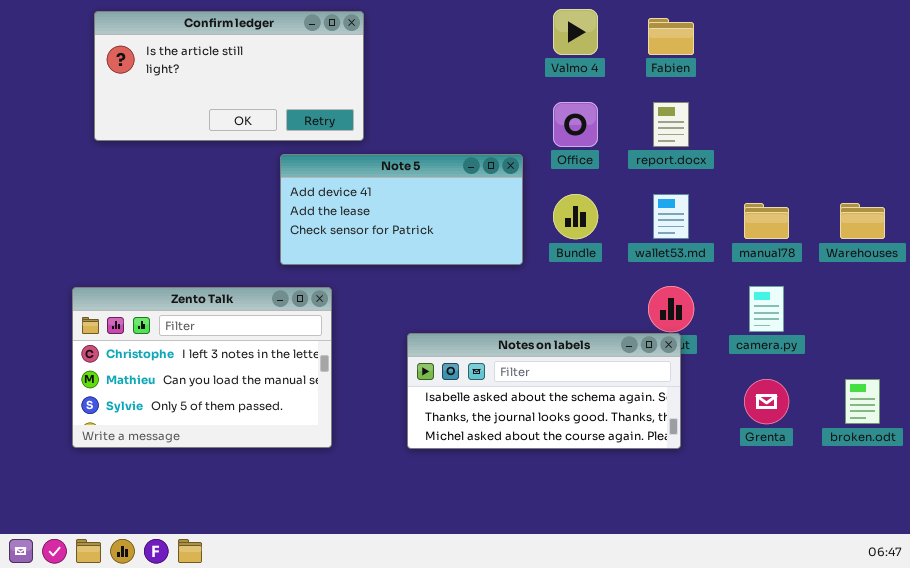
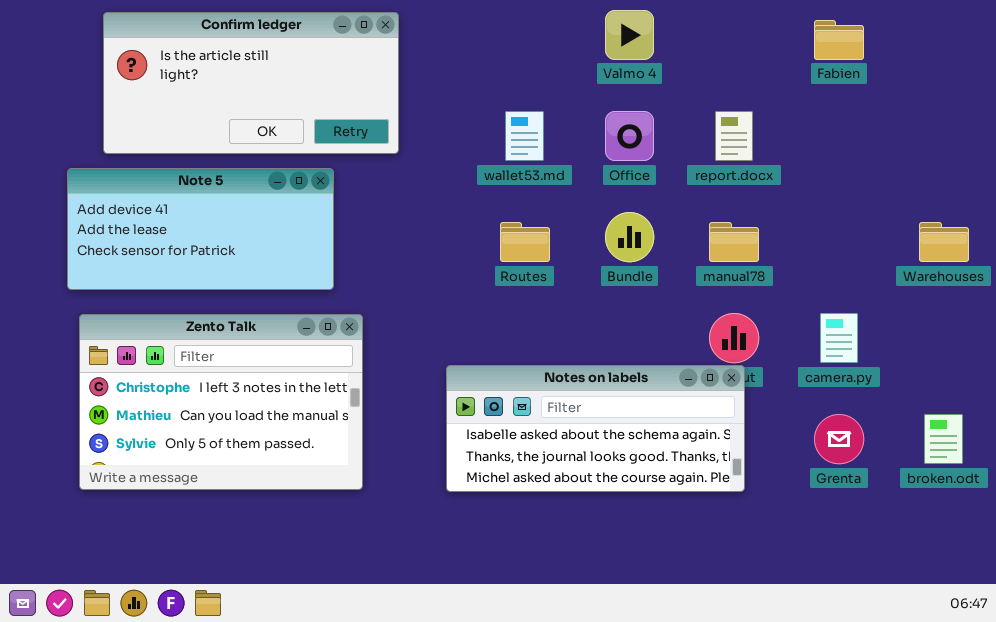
Fabien: [648,18,694,55] -> [814,20,864,60], moved
Note 5: [280,154,523,265] -> [67,168,334,290], moved
wallet53.md: [653,194,689,239] -> [505,111,544,161], moved
manual78: [744,203,789,239] -> [709,222,759,262], moved

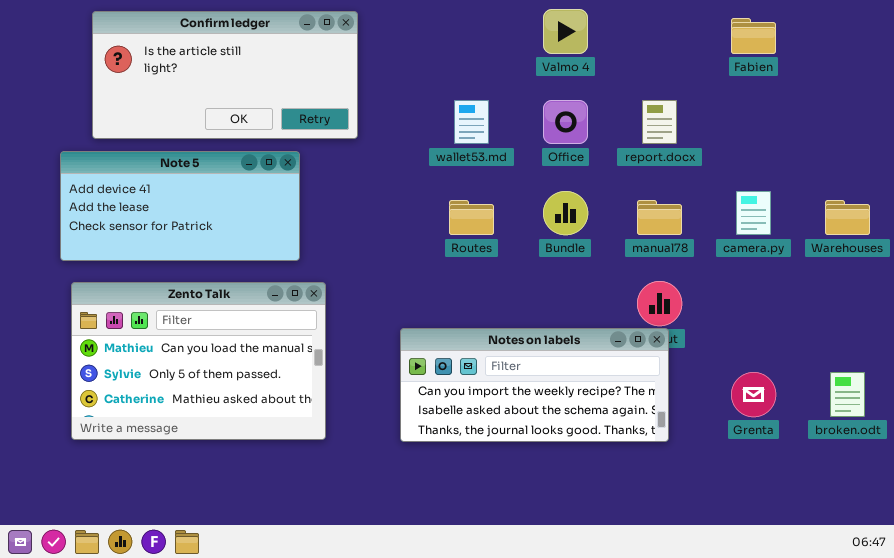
camera.py: [820,313,858,363] -> [736,191,771,235], moved
Zento Talk: [79,314,363,490] -> [71,282,326,440], scrolled down 1 row
Notes on labels: [446,365,745,492] -> [400,328,669,442], scrolled up 1 row

